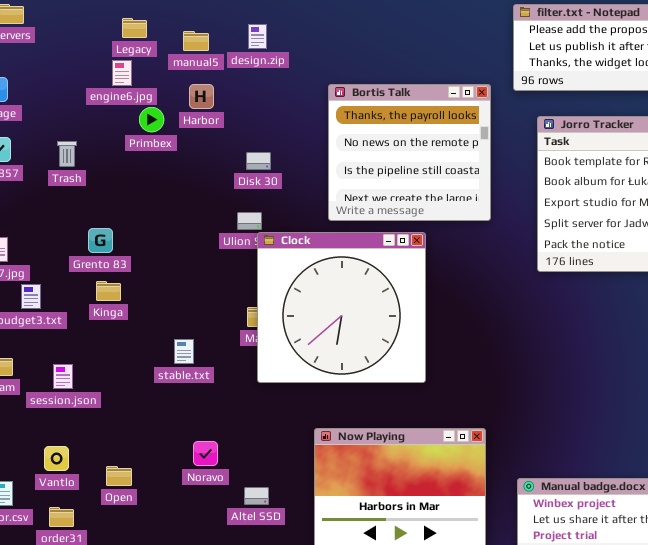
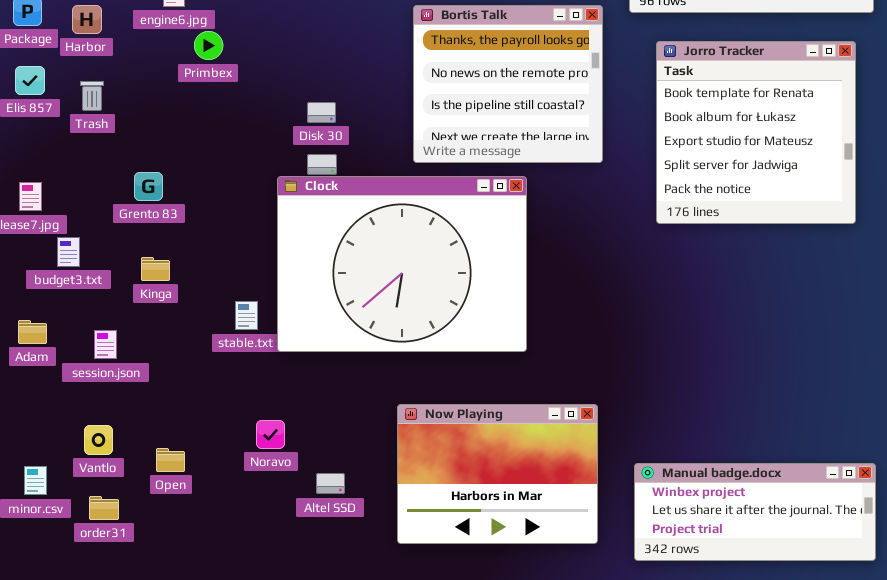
Harbor: [189,84,214,109] -> [72,5,102,34], moved
Trash: [57,141,77,167] -> [80,81,104,111], moved
Disk 30: [246,152,271,170] -> [307,102,336,123], moved
Clock: [257,232,426,383] -> [277,176,527,352], resized
Kinga: [96,281,121,301] -> [141,257,170,281], moved

